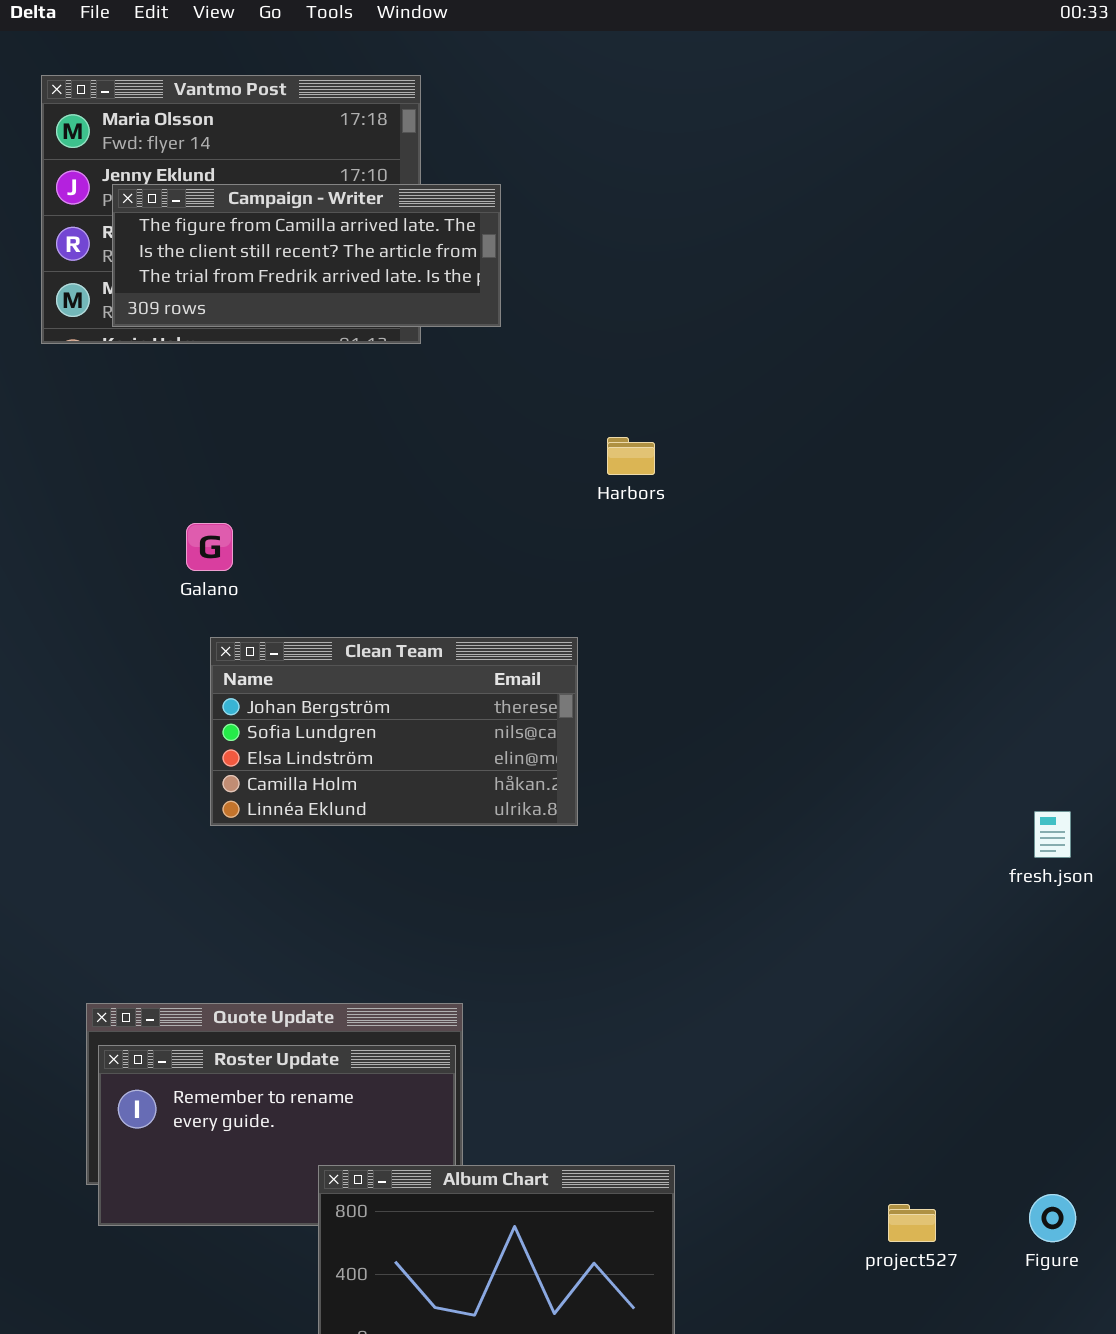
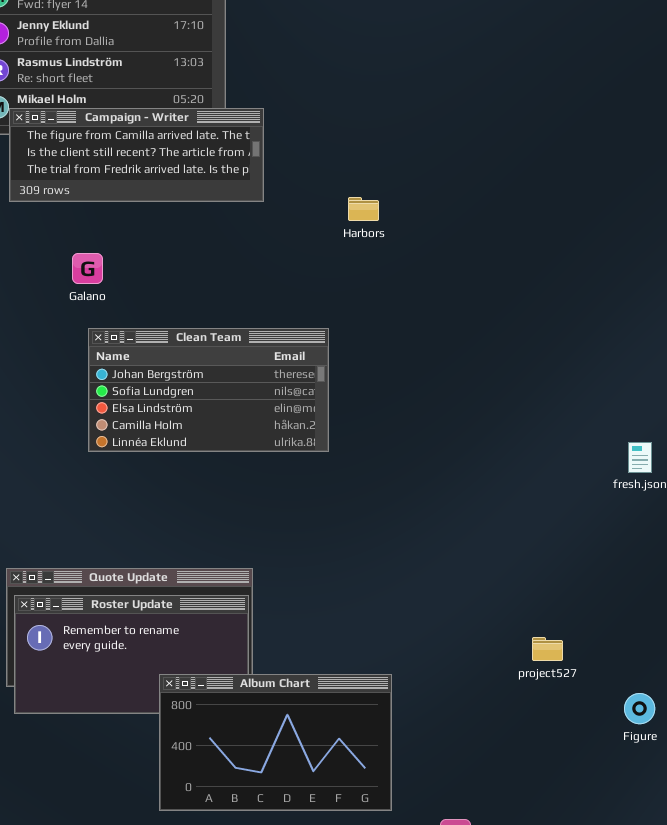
Campaign - Writer: [112,184,501,327] -> [9,108,264,202], moved
project527: [888,1204,936,1242] -> [532,637,563,661], moved

